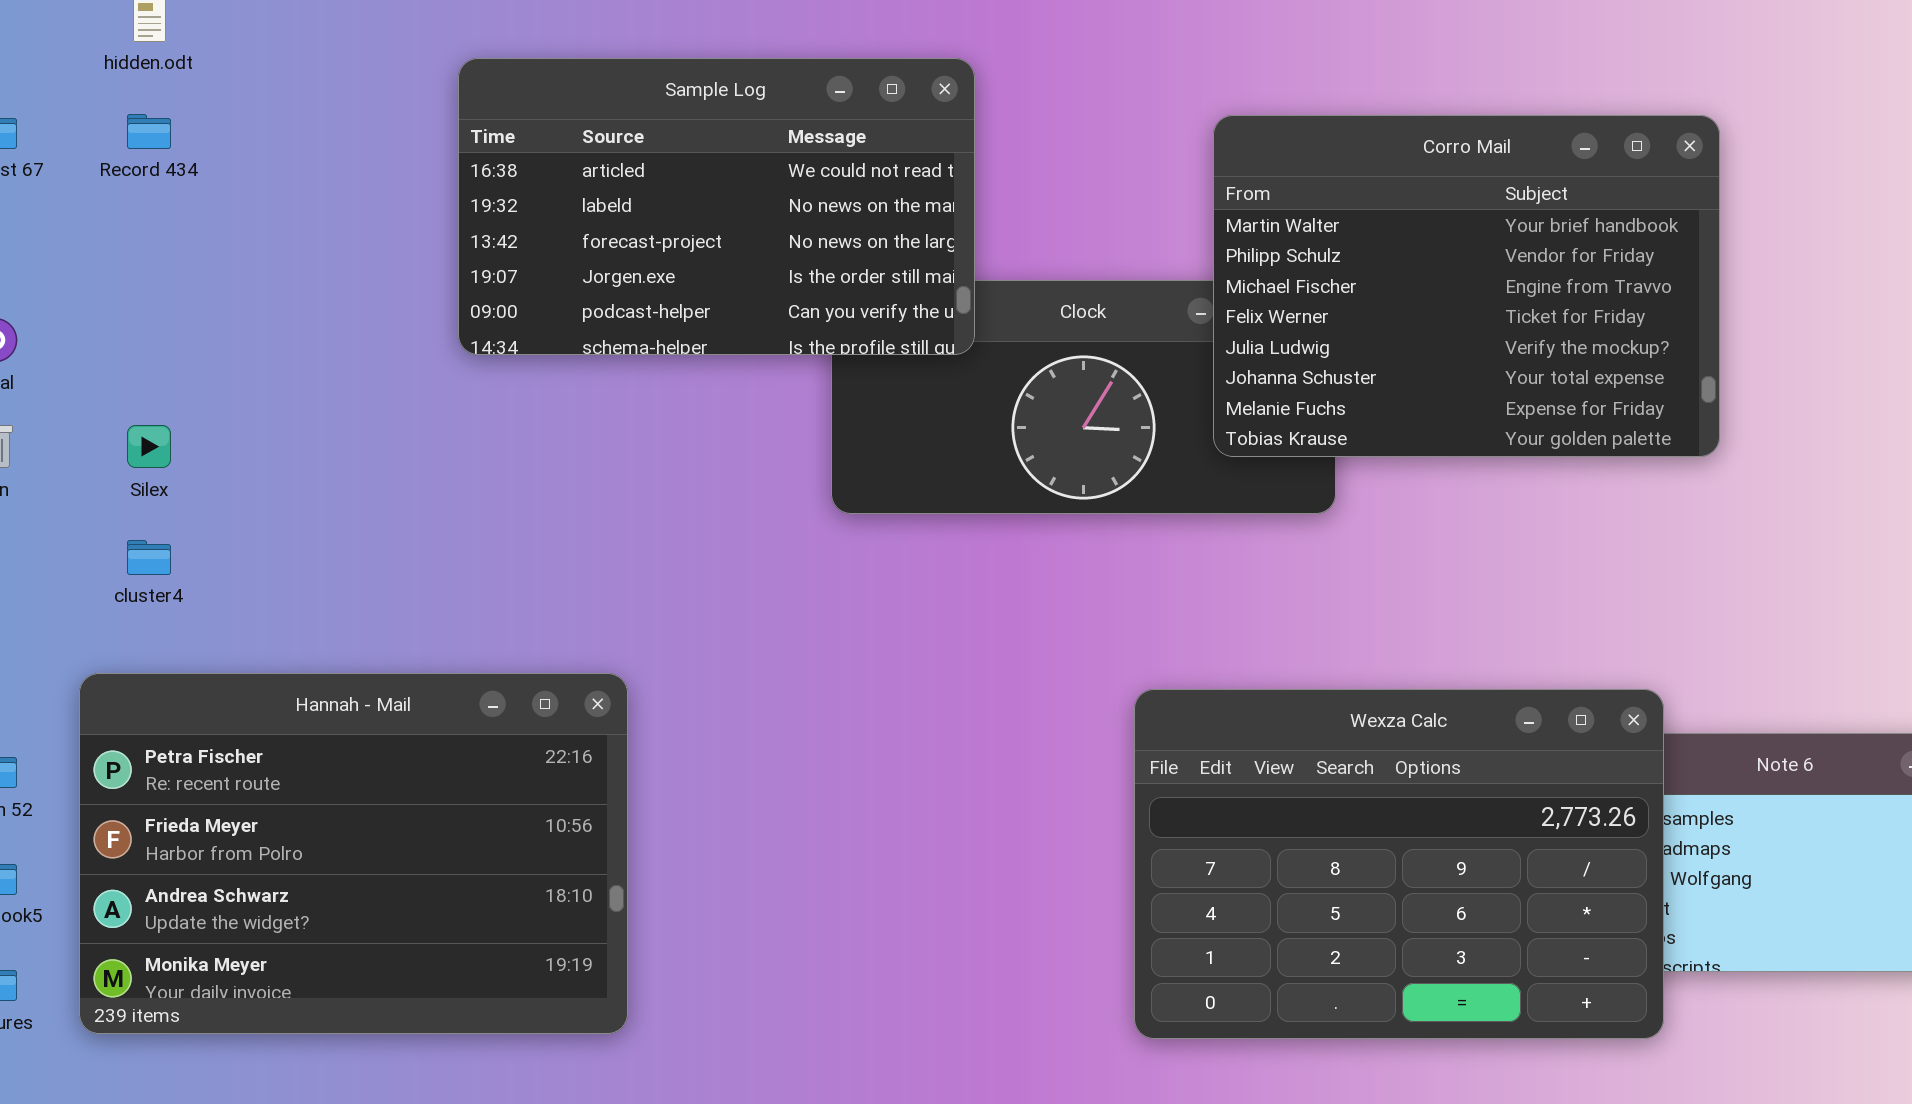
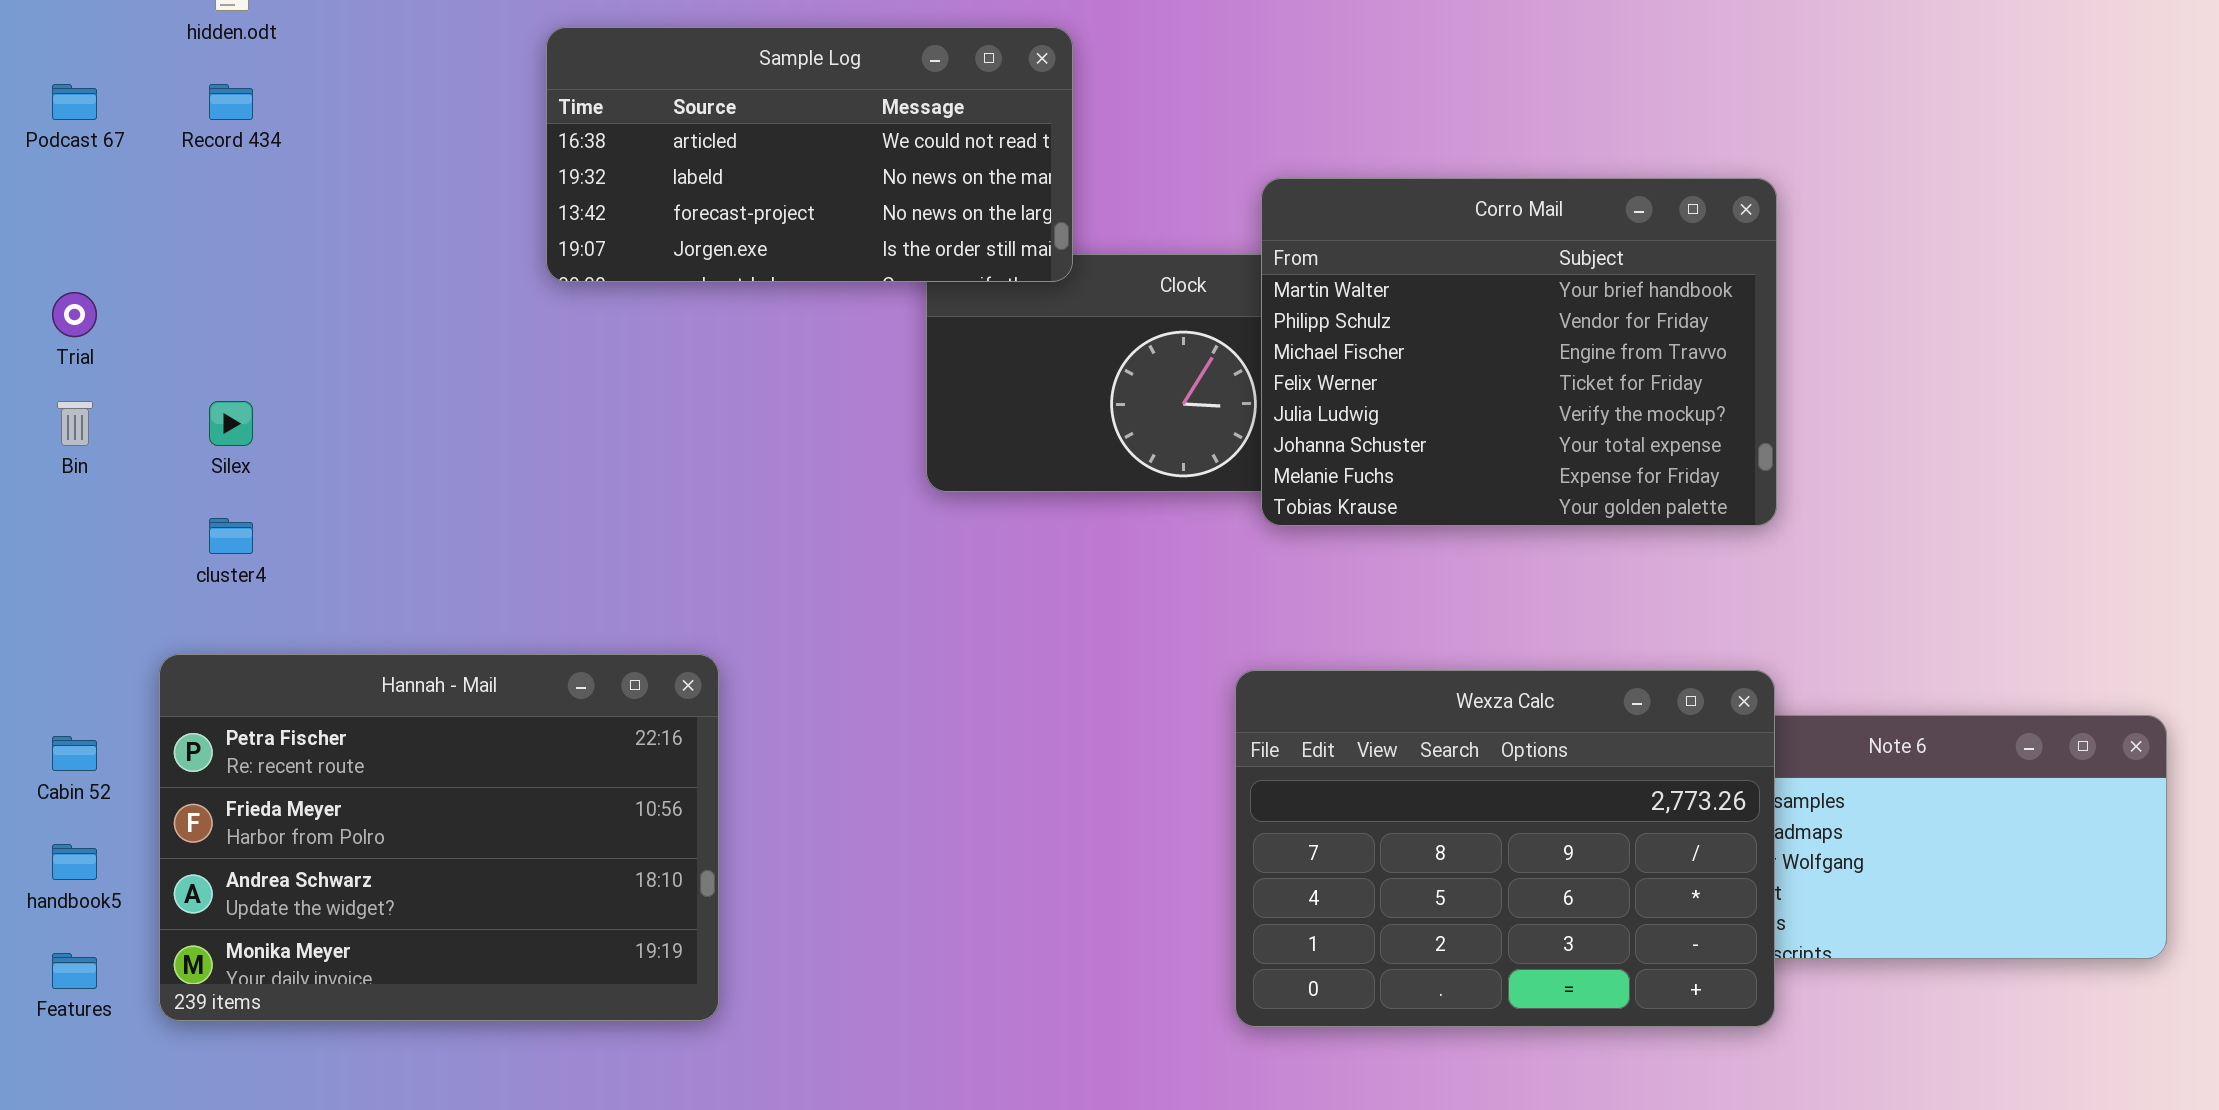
Sample Log: [458,58,975,355] -> [546,27,1073,282], resized
Corro Mail: [1213,115,1720,457] -> [1261,178,1777,526], moved

